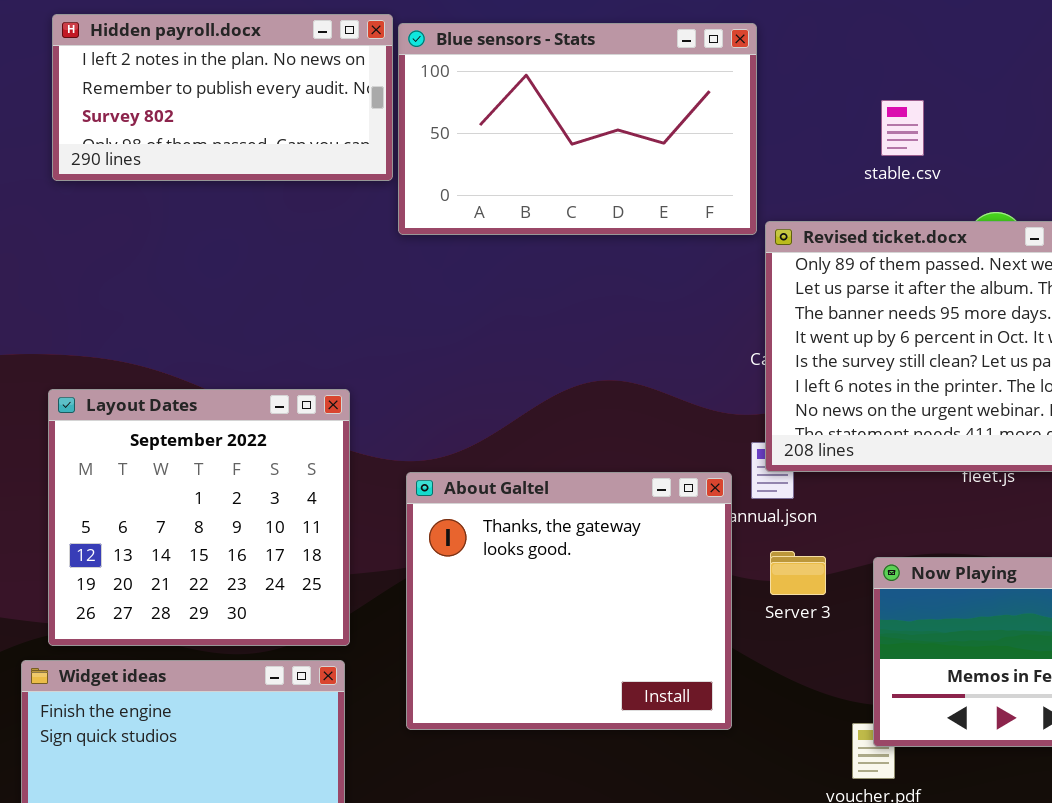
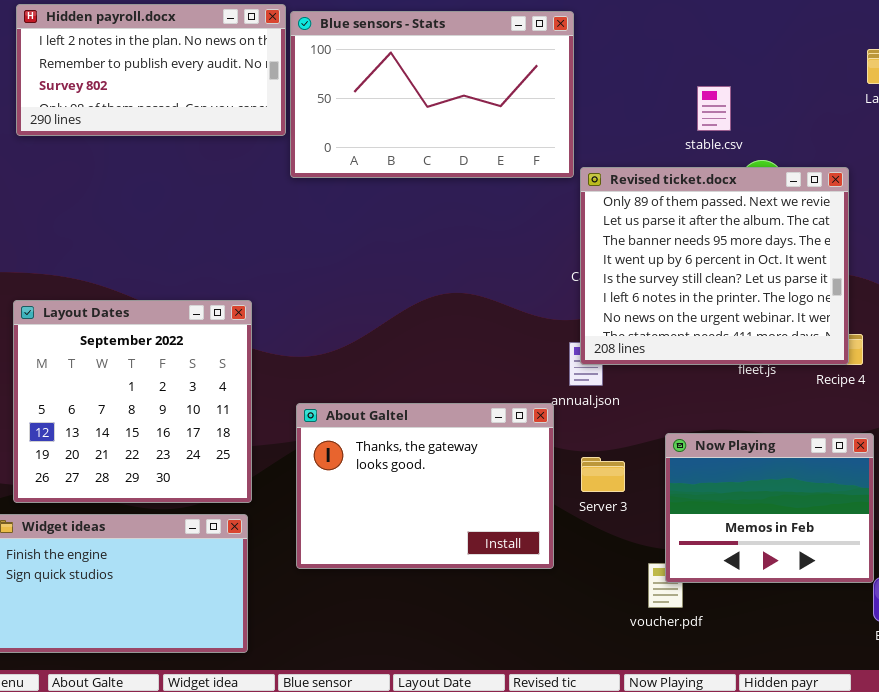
stable.csv: [881,100,924,156] -> [697,86,731,131], moved
About Galtel: [406,472,732,730] -> [296,403,554,569], resized
Server 3: [770,551,826,595] -> [581,457,625,492], moved

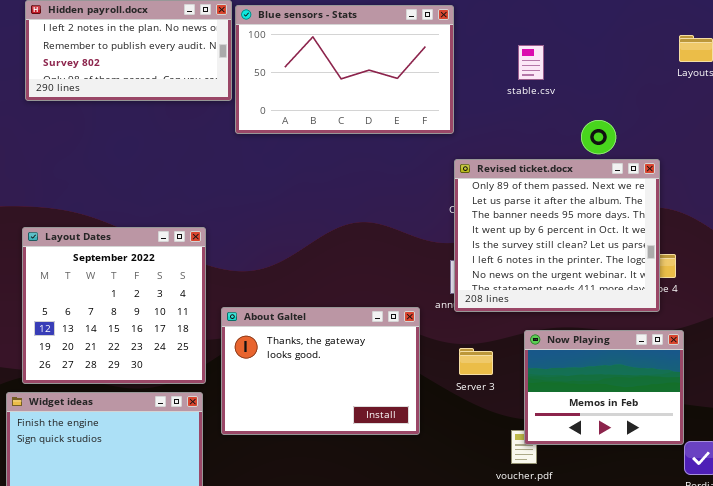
stable.csv: [697,86,731,131] -> [518,45,544,80], moved
Revised ticket.docx: [580,167,849,365] -> [454,159,660,312], moved
About Galtel: [296,403,554,569] -> [221,307,420,435], moved

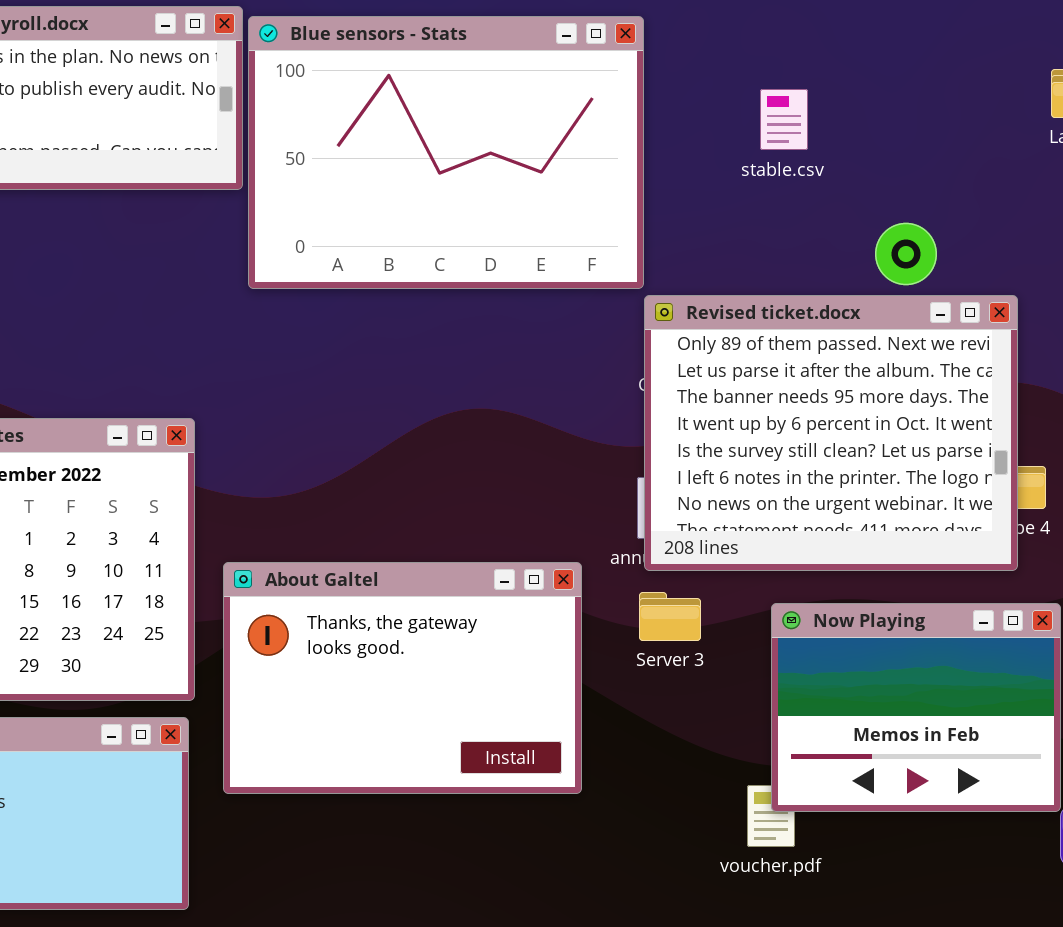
Blue sensors - Stats: [235,5,454,134] -> [248,16,644,289], resized
Server 3: [459,348,493,375] -> [639,592,701,641], moved

